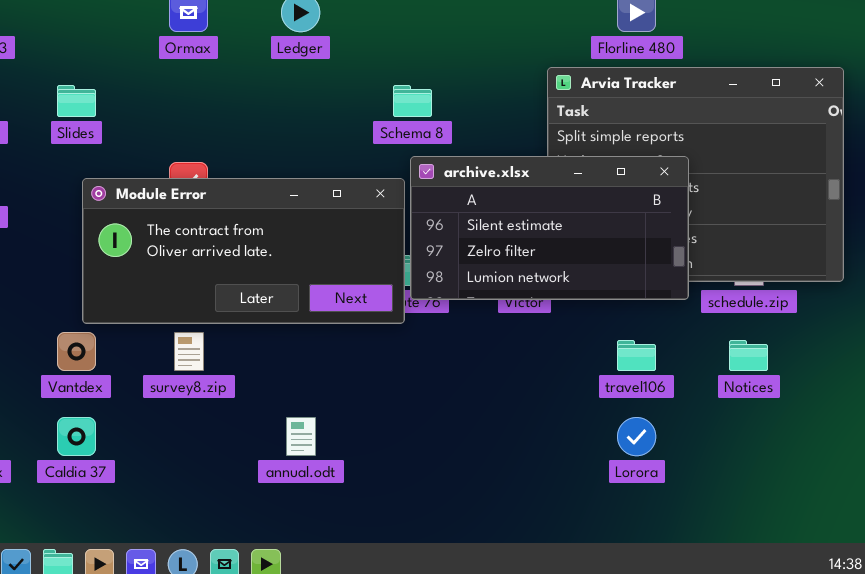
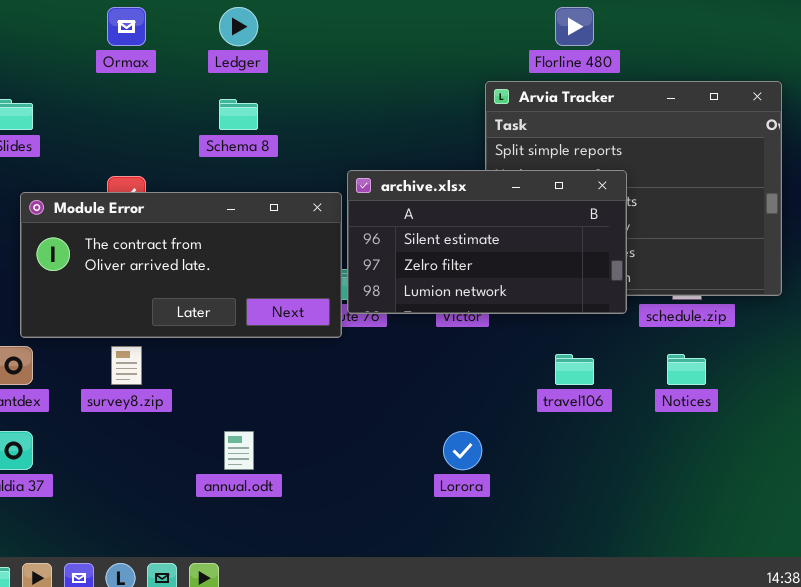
Schema 8: [393,85,432,117] -> [219,99,258,130], moved
Lorora: [617,417,656,456] -> [443,431,482,470], moved

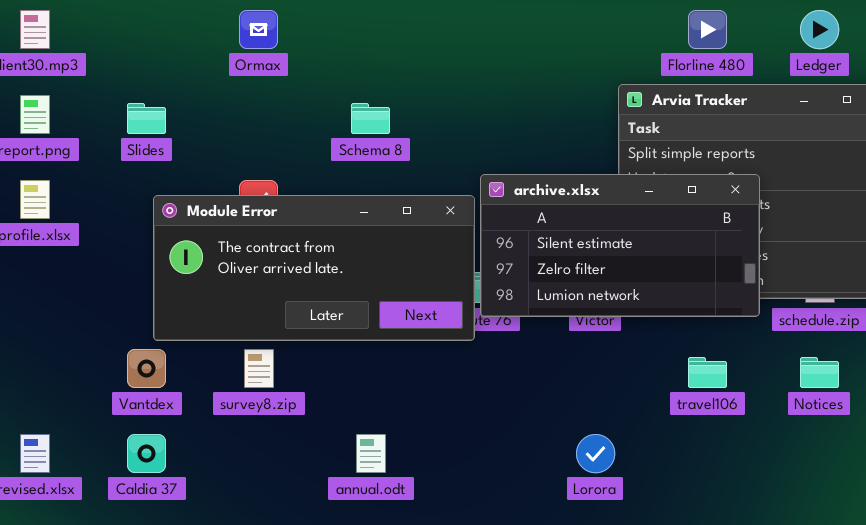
Ledger: [219,7,258,46] -> [800,10,839,49], moved

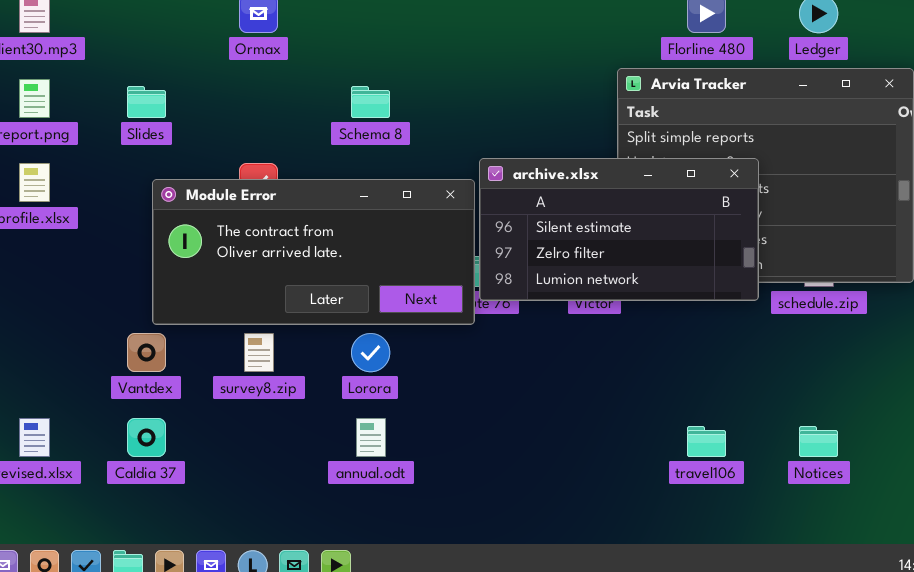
travel106: [688,357,727,388] -> [687,426,726,457], moved
Notices: [800,357,839,388] -> [799,426,838,457], moved
Lorora: [576,434,615,473] -> [351,333,390,372], moved

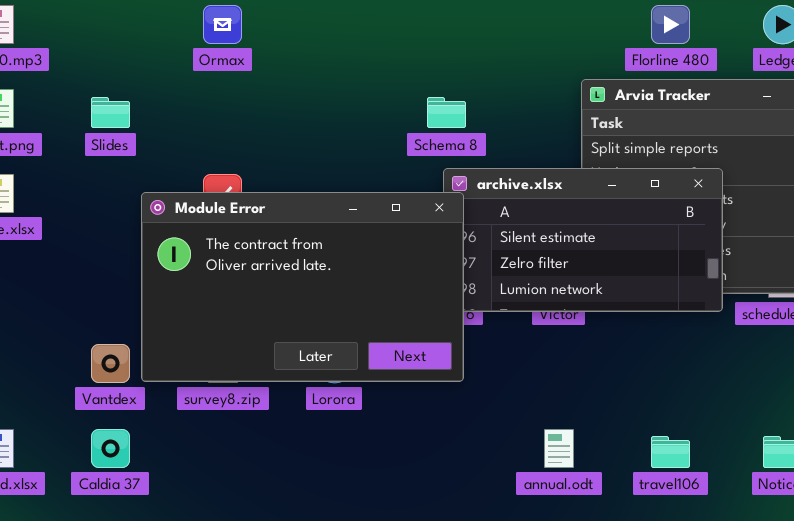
Schema 8: [351,86,390,118] -> [427,97,466,128], moved
Module Error: [152,179,475,325] -> [141,192,464,382], moved, resized
annual.odt: [356,418,386,457] -> [544,429,574,468], moved

